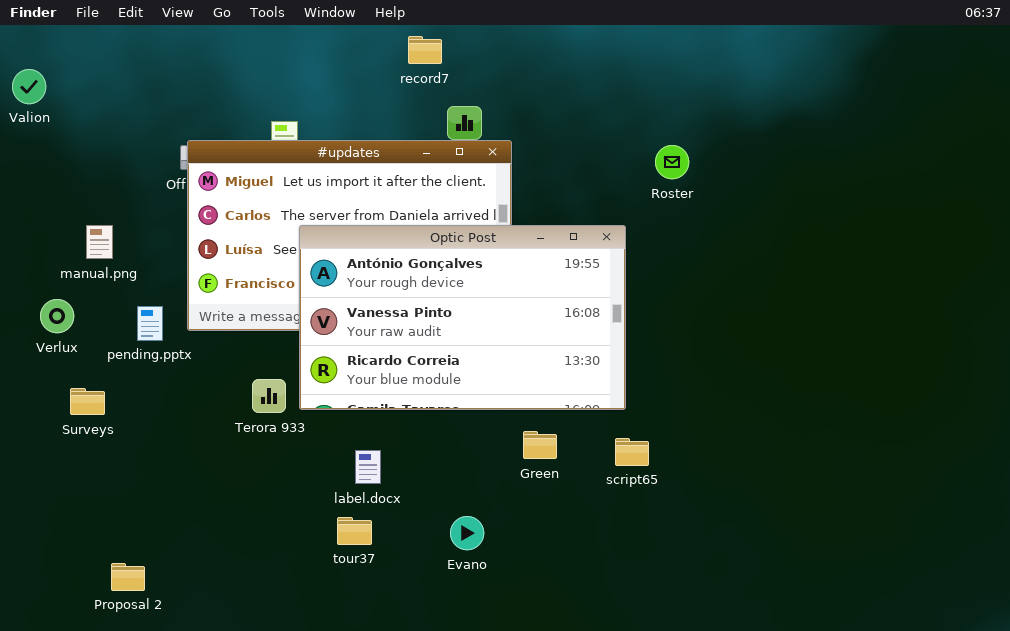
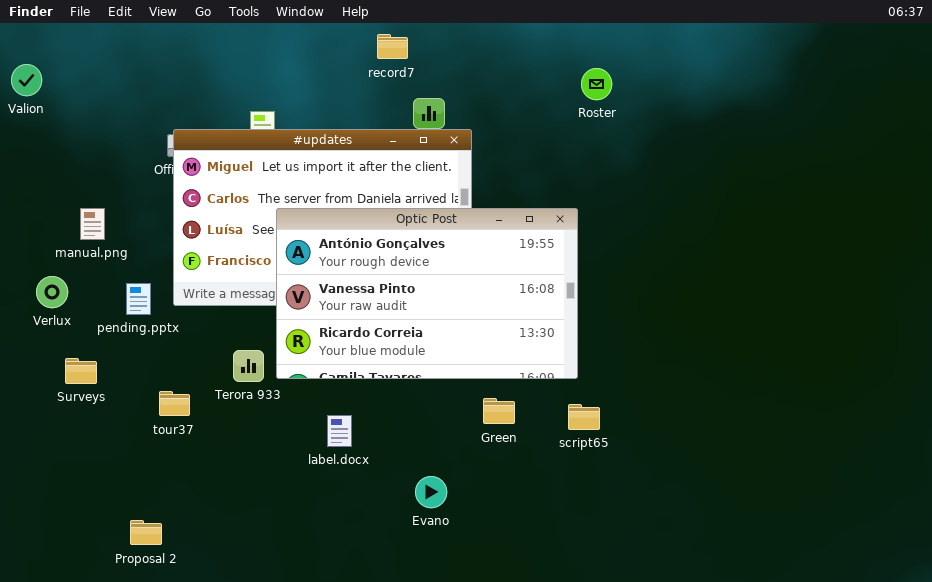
Roster: [655,145,689,179] -> [581,68,612,100], moved
tour37: [337,517,372,545] -> [159,391,190,416], moved
Proposal 2: [111,563,145,591] -> [130,520,162,545], moved

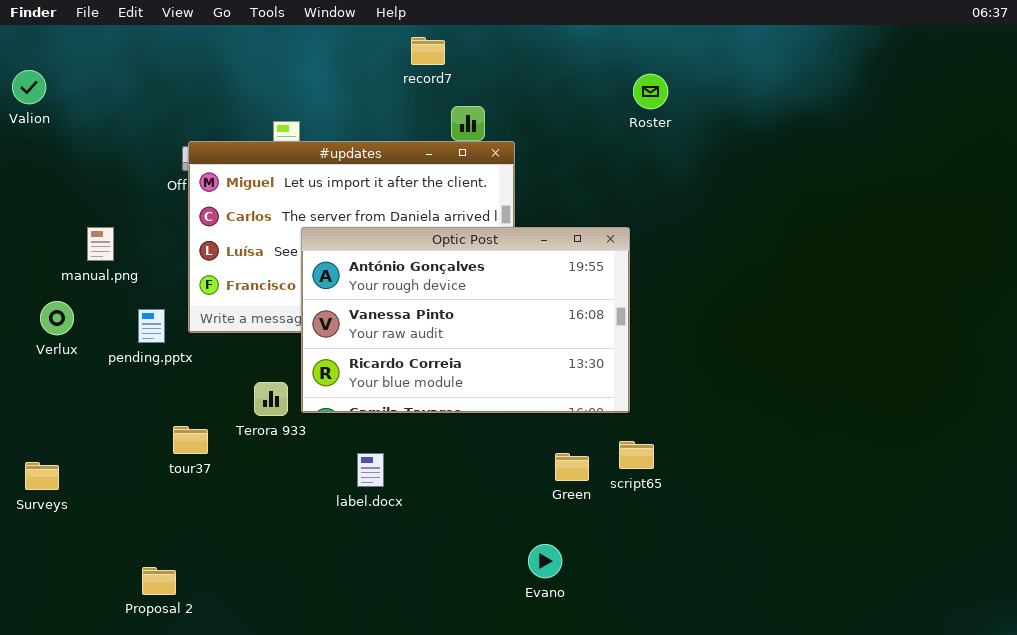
Surveys: [65,358,97,384] -> [25,462,59,490], moved
Green: [483,398,515,424] -> [555,453,589,481], moved
Evano: [415,476,447,508] -> [528,544,562,578], moved

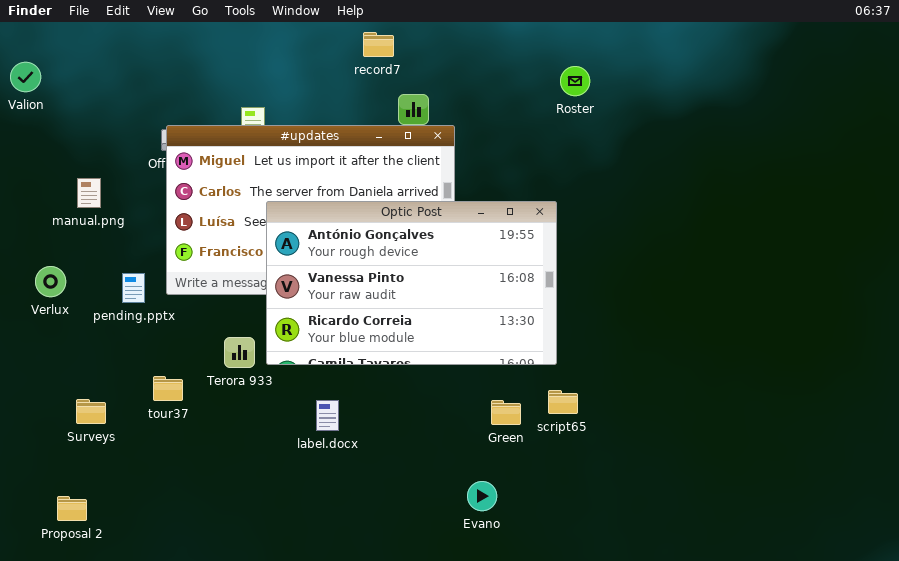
manual.png: [87,227,114,261] -> [77,178,101,208], moved
Surveys: [25,462,59,490] -> [76,399,106,424], moved
Proposal 2: [142,567,176,595] -> [57,496,87,521], moved

